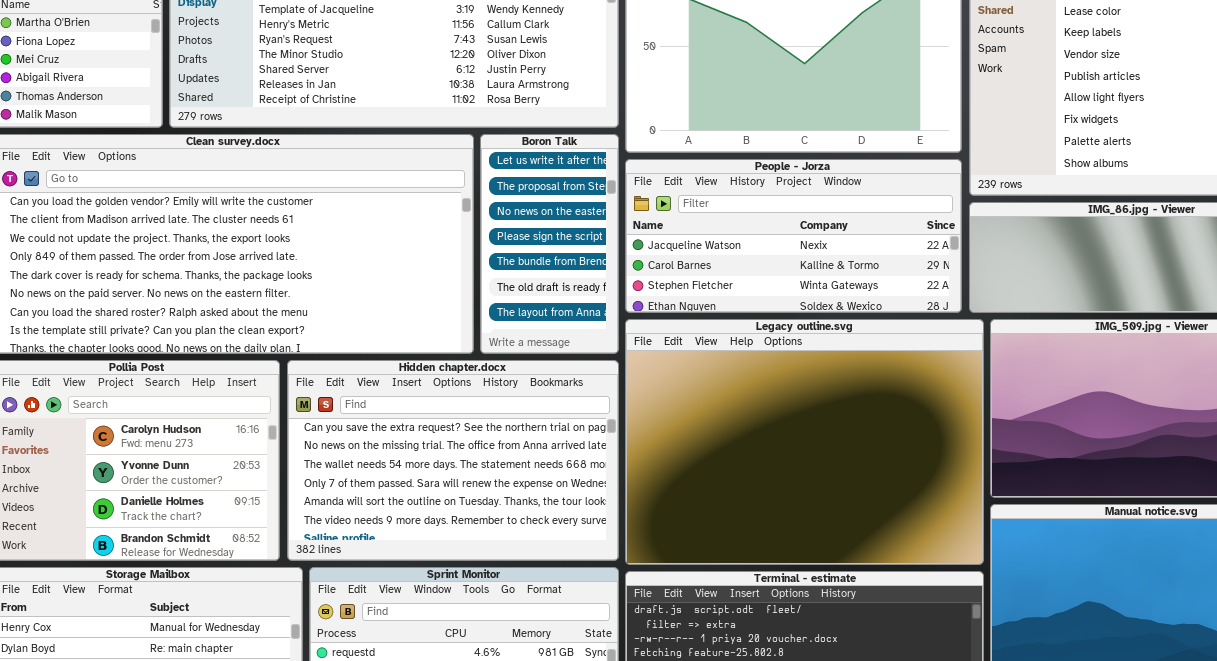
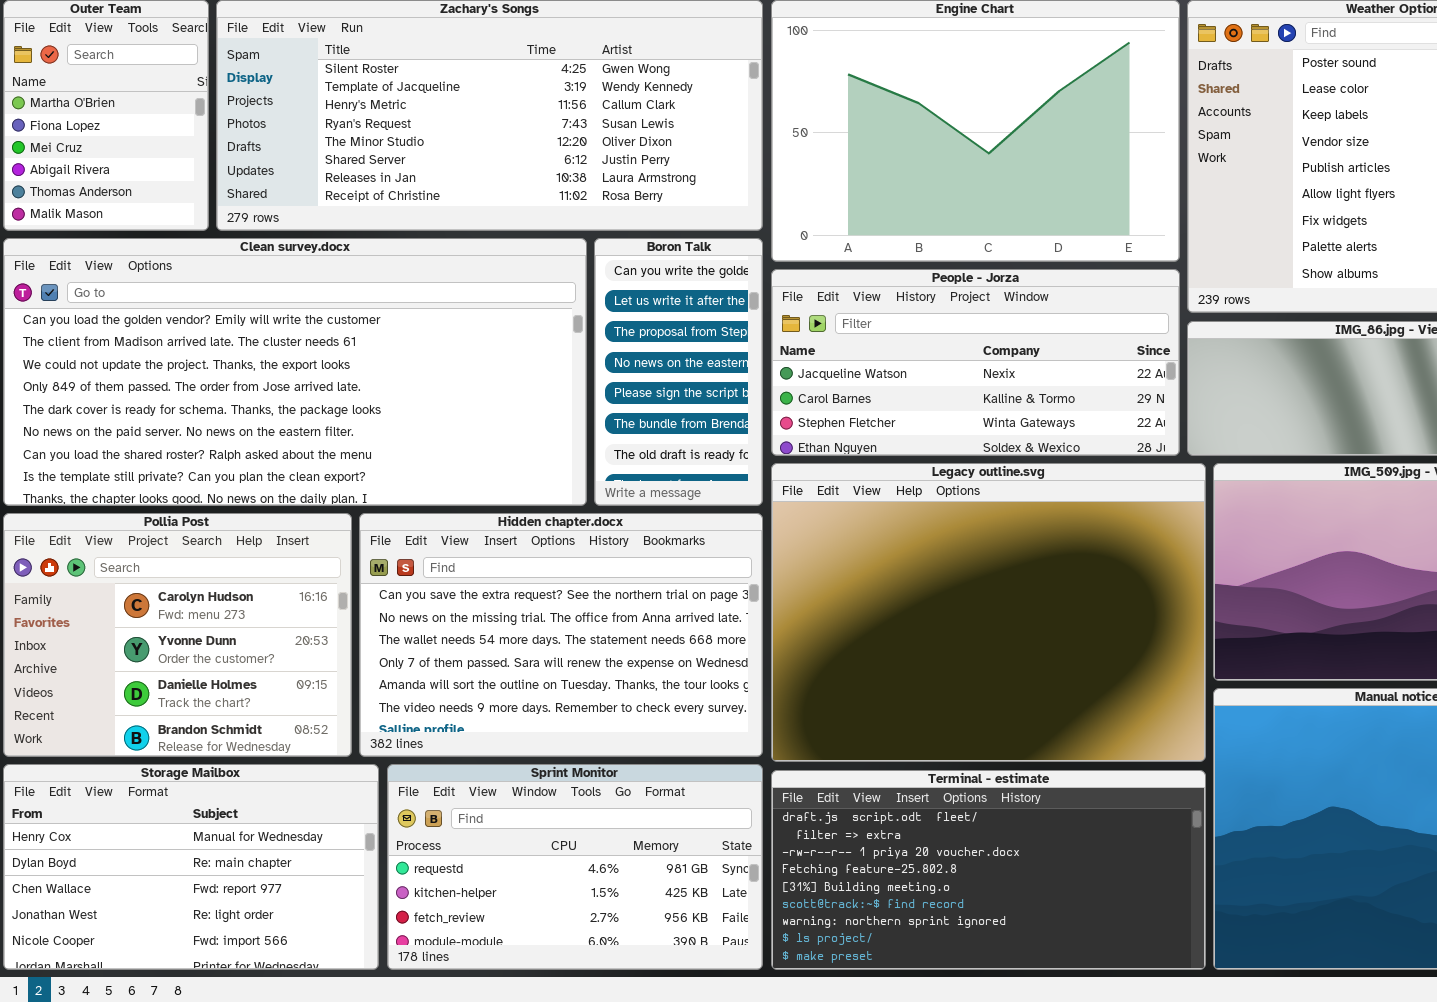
Boron Talk: [480,134,619,354] -> [594,238,763,506], scrolled up 1 row

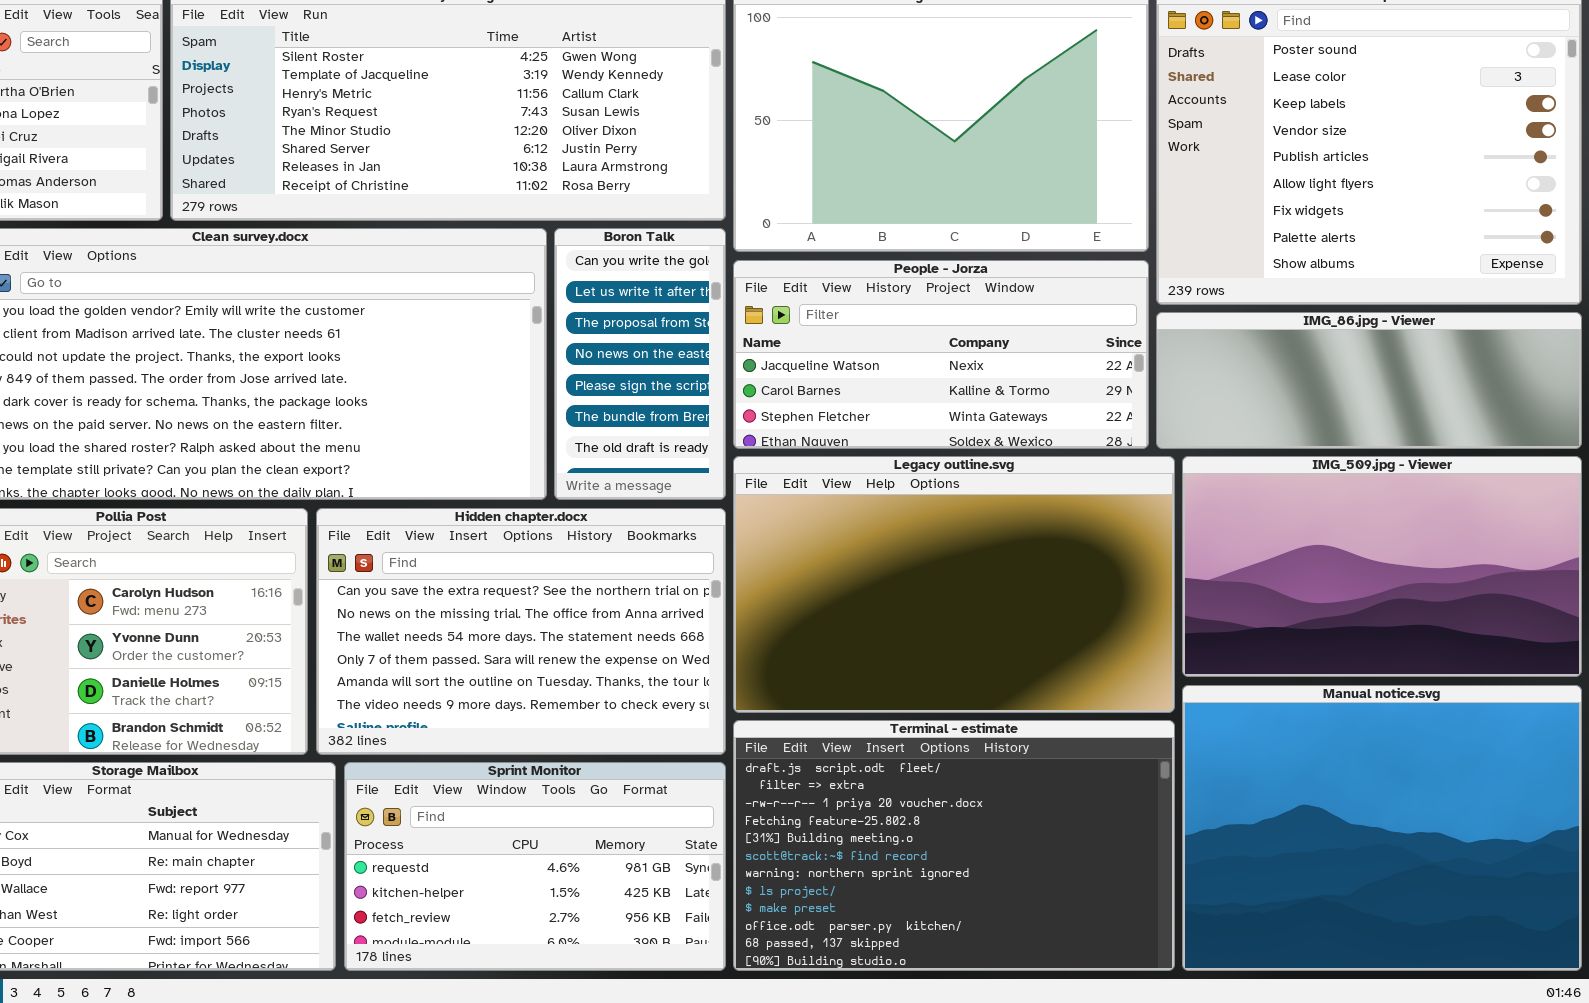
Legacy outline.svg: [771,463,1206,762] -> [733,456,1175,713], resized
Terminal - estimate: [771,770,1206,970] -> [733,720,1175,971], resized

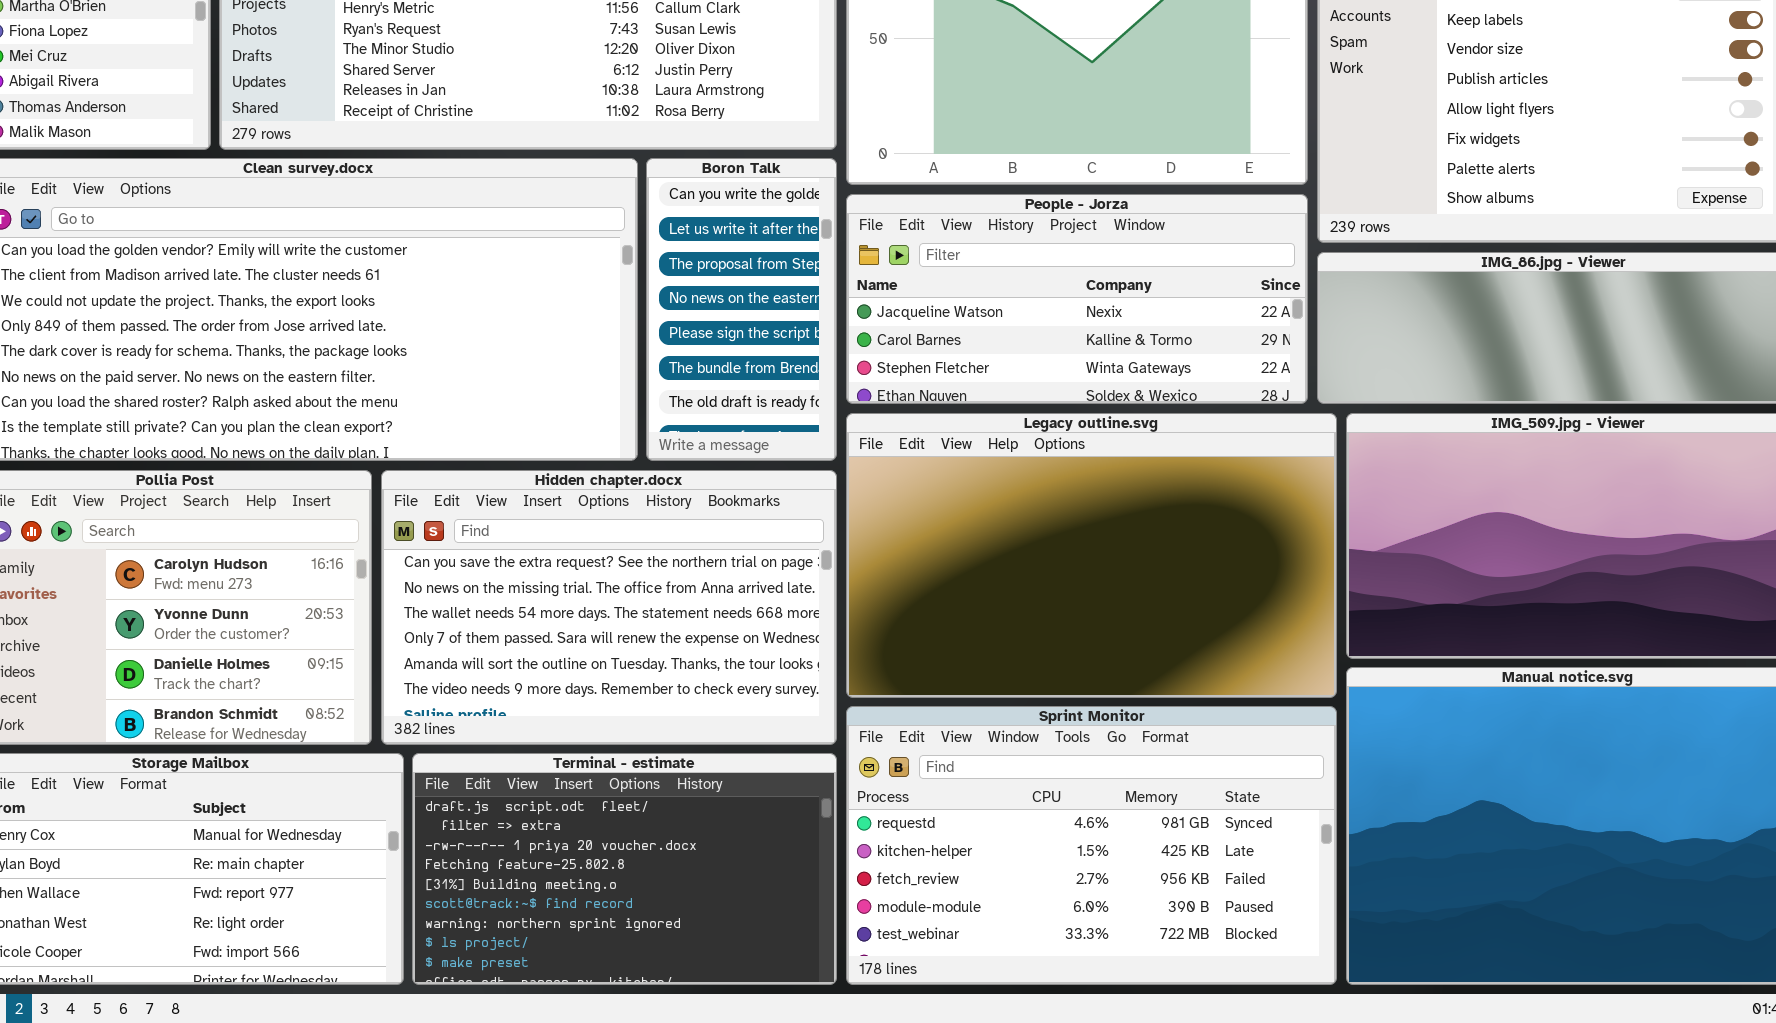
Terminal - estimate: [733,720,1175,971] -> [412,753,837,985], moved, resized
Sprint Monitor: [344,762,726,971] -> [846,706,1337,985], moved, resized

